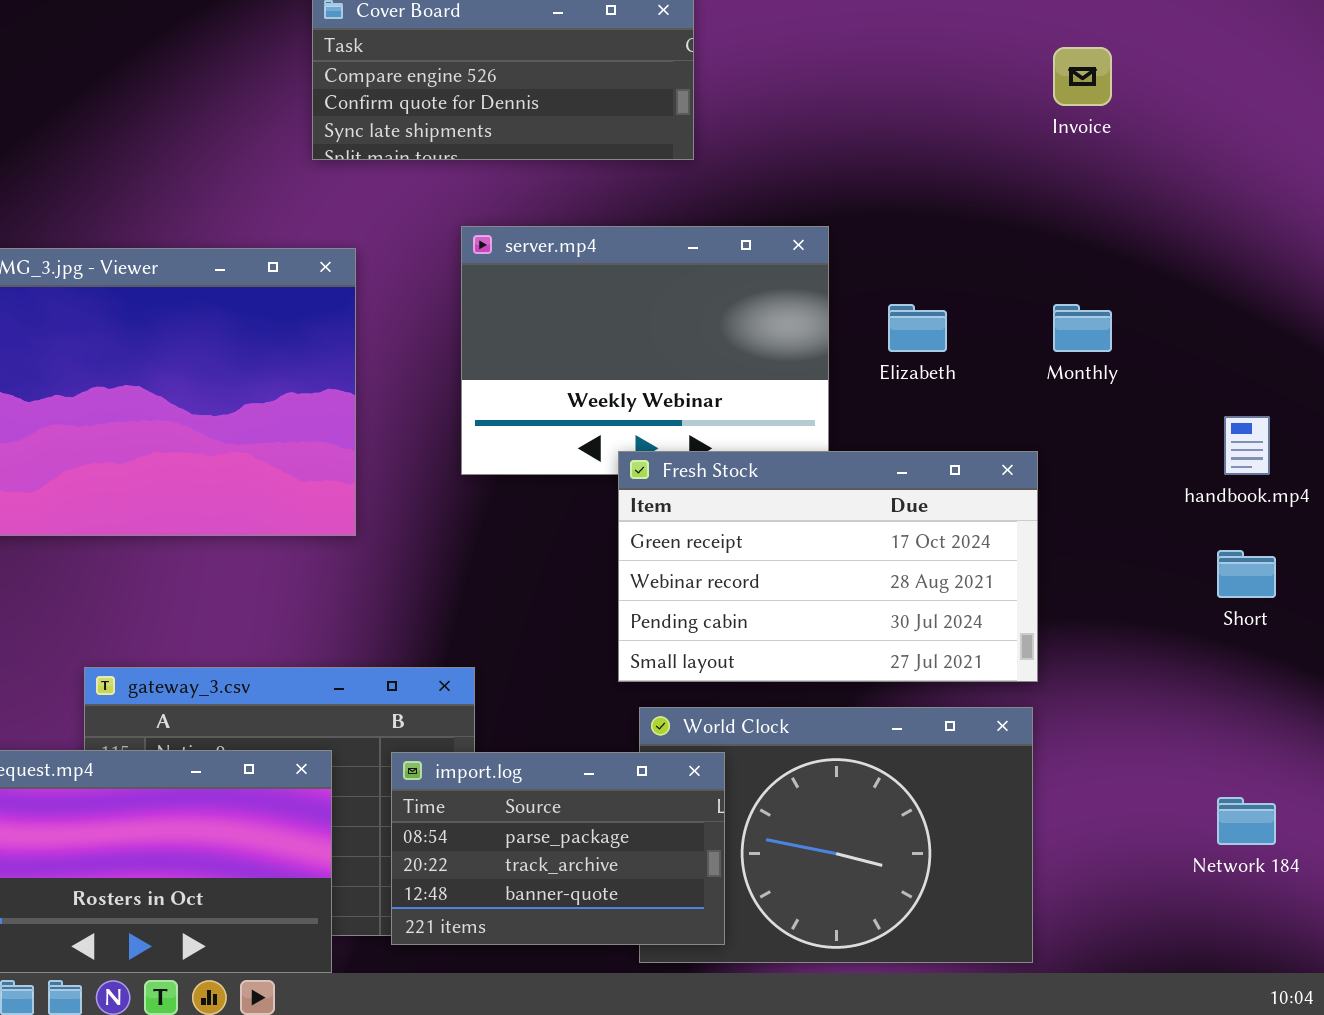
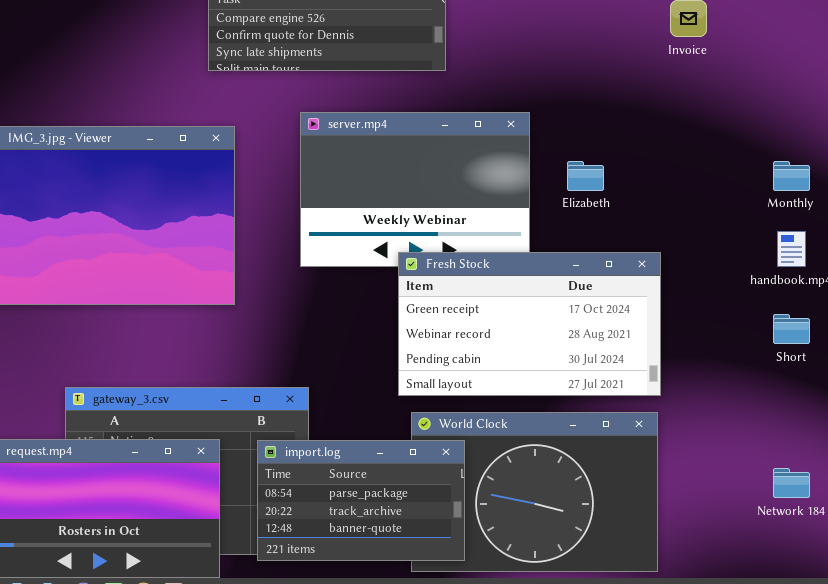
Monthly: [1053,304,1112,352] -> [773,161,810,191], moved

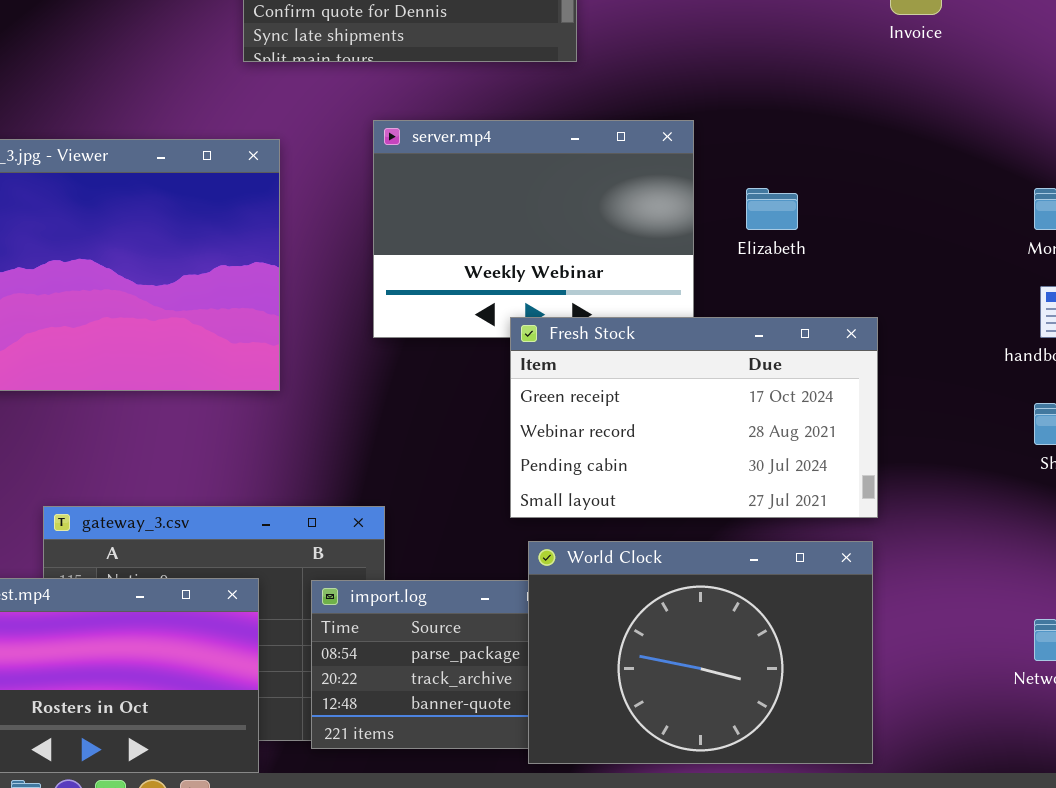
World Clock: [411,412,658,572] -> [528,541,873,764], raised

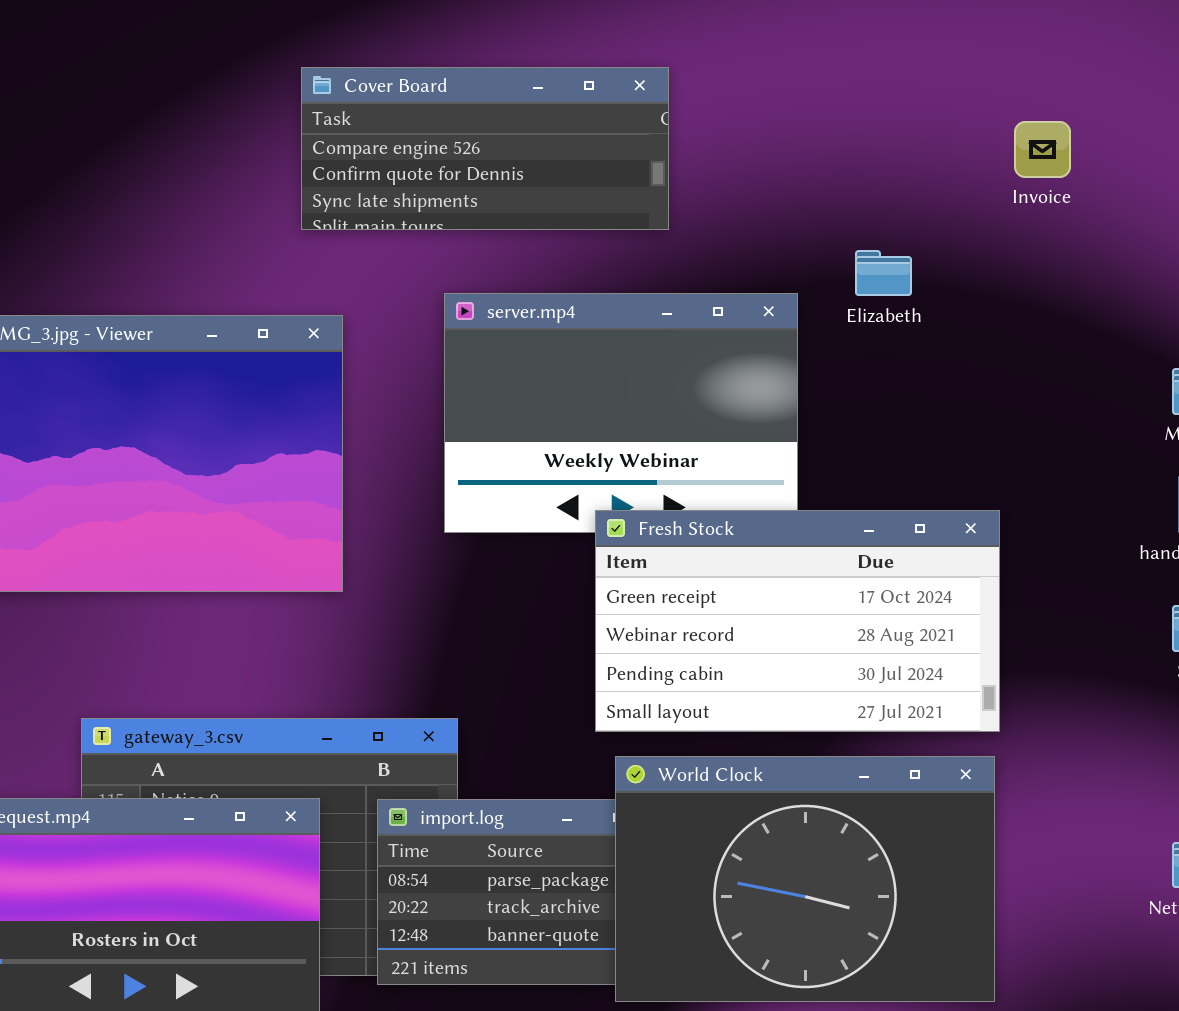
Elizabeth: [746,188,798,230] -> [855,250,912,296], moved

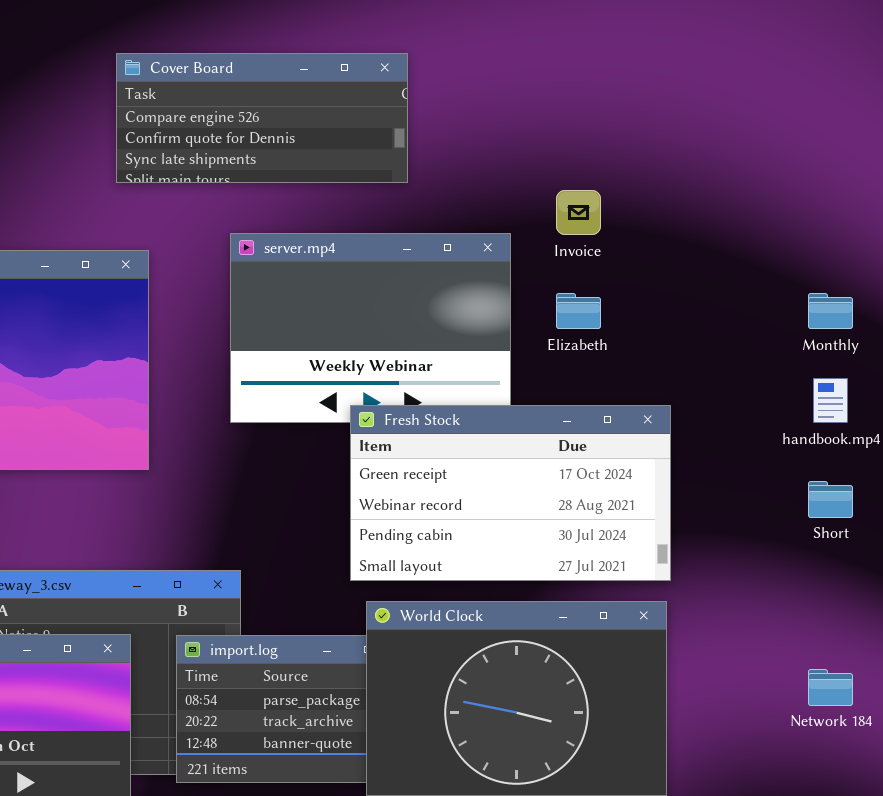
Invoice: [1014,121,1071,178] -> [556,190,601,235], moved
Elizabeth: [855,250,912,296] -> [556,293,601,329], moved

